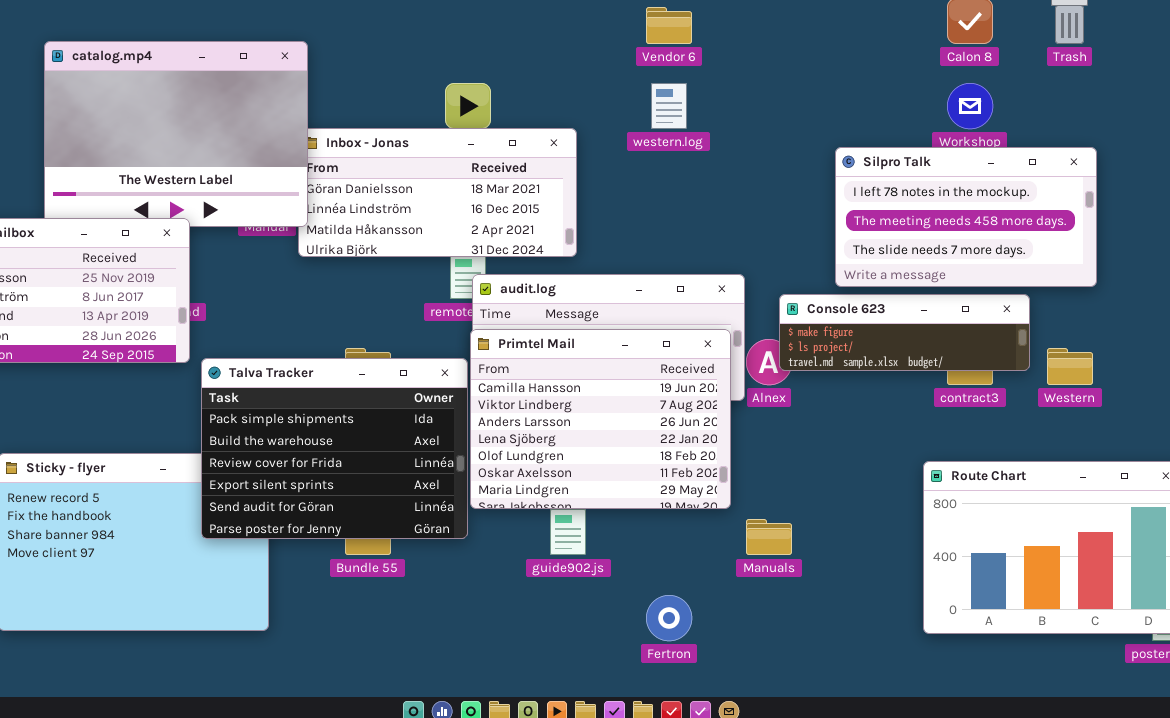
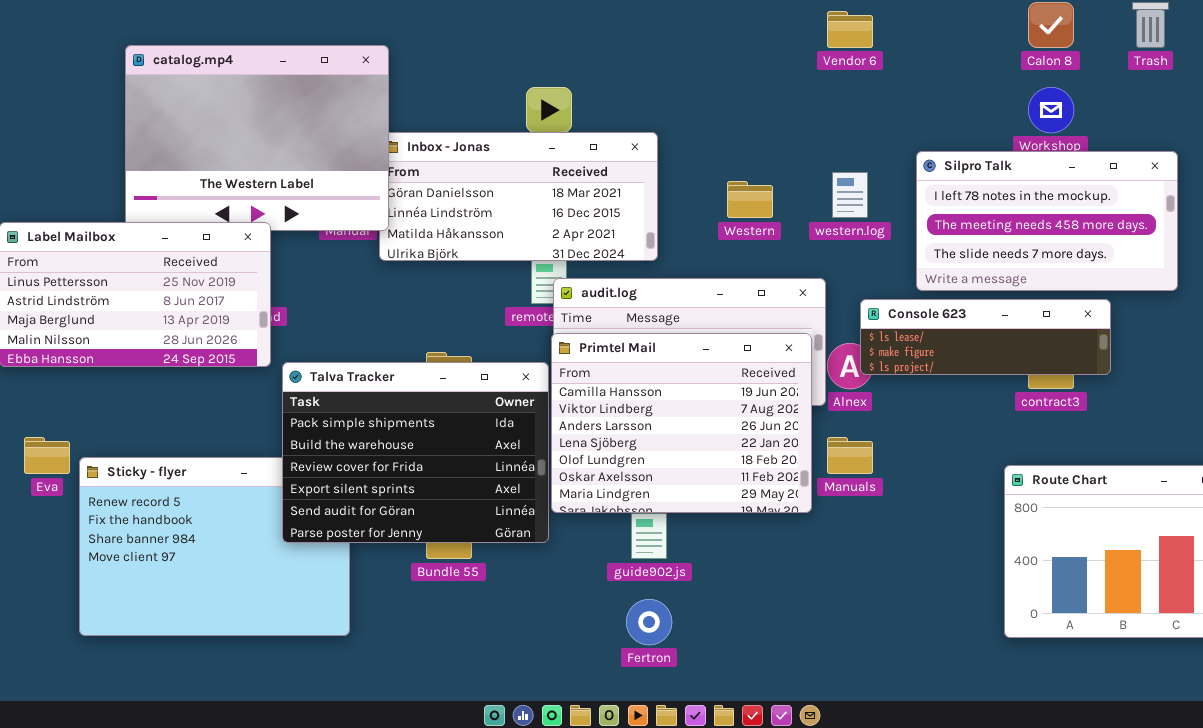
Vendor 6: [646,7,692,44] -> [827,11,873,48], moved
western.log: [651,83,687,129] -> [832,172,868,218], moved
Console 623: [779,294,1030,371] -> [860,299,1111,375], scrolled up 1 row
Western: [1047,348,1093,385] -> [727,181,773,218], moved
Manuals: [746,519,792,555] -> [827,437,873,474], moved
Fertron: [646,595,692,641] -> [626,599,672,645], moved

